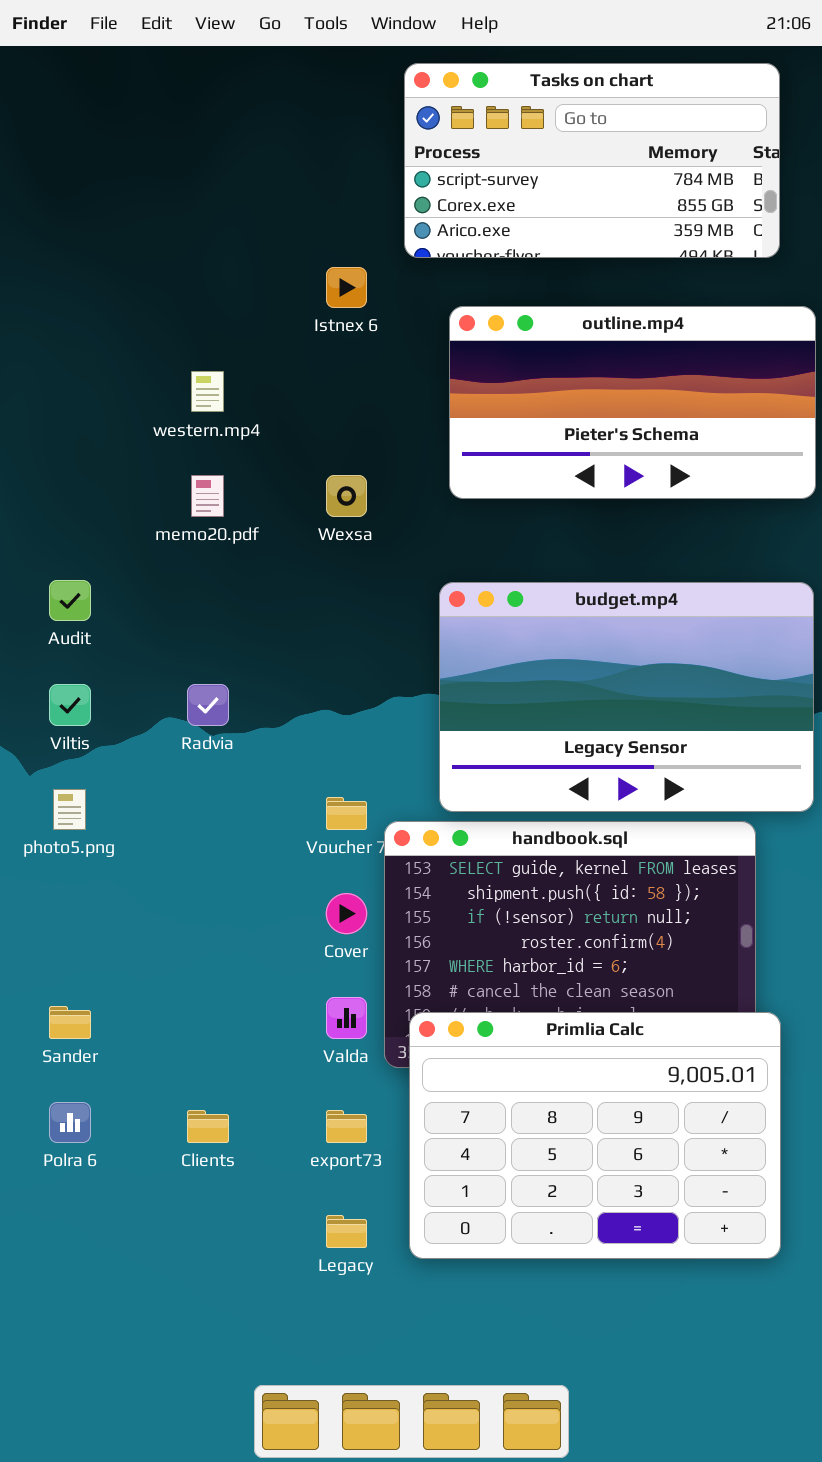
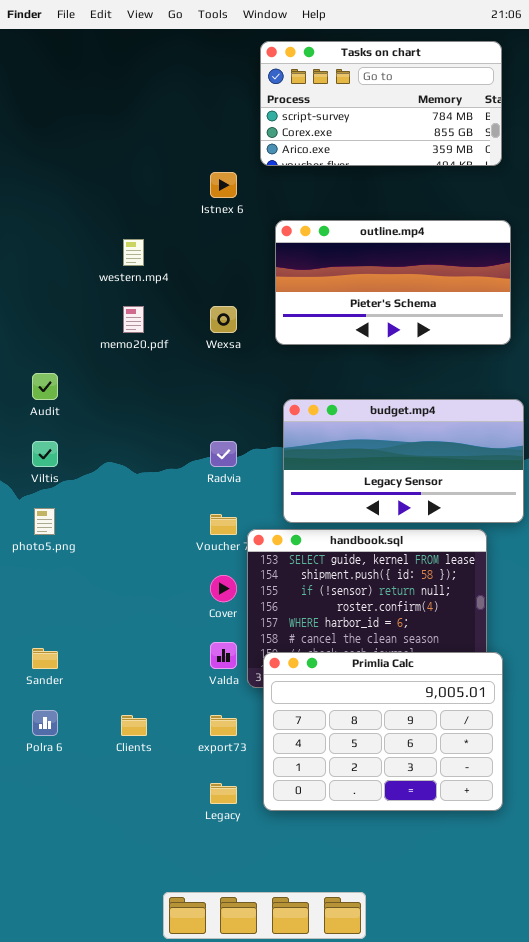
outline.mp4: [449,306,816,499] -> [275,220,511,345], moved
budget.mp4: [439,582,814,812] -> [283,399,524,523], resized
Radvia: [187,684,229,726] -> [210,441,237,467], moved

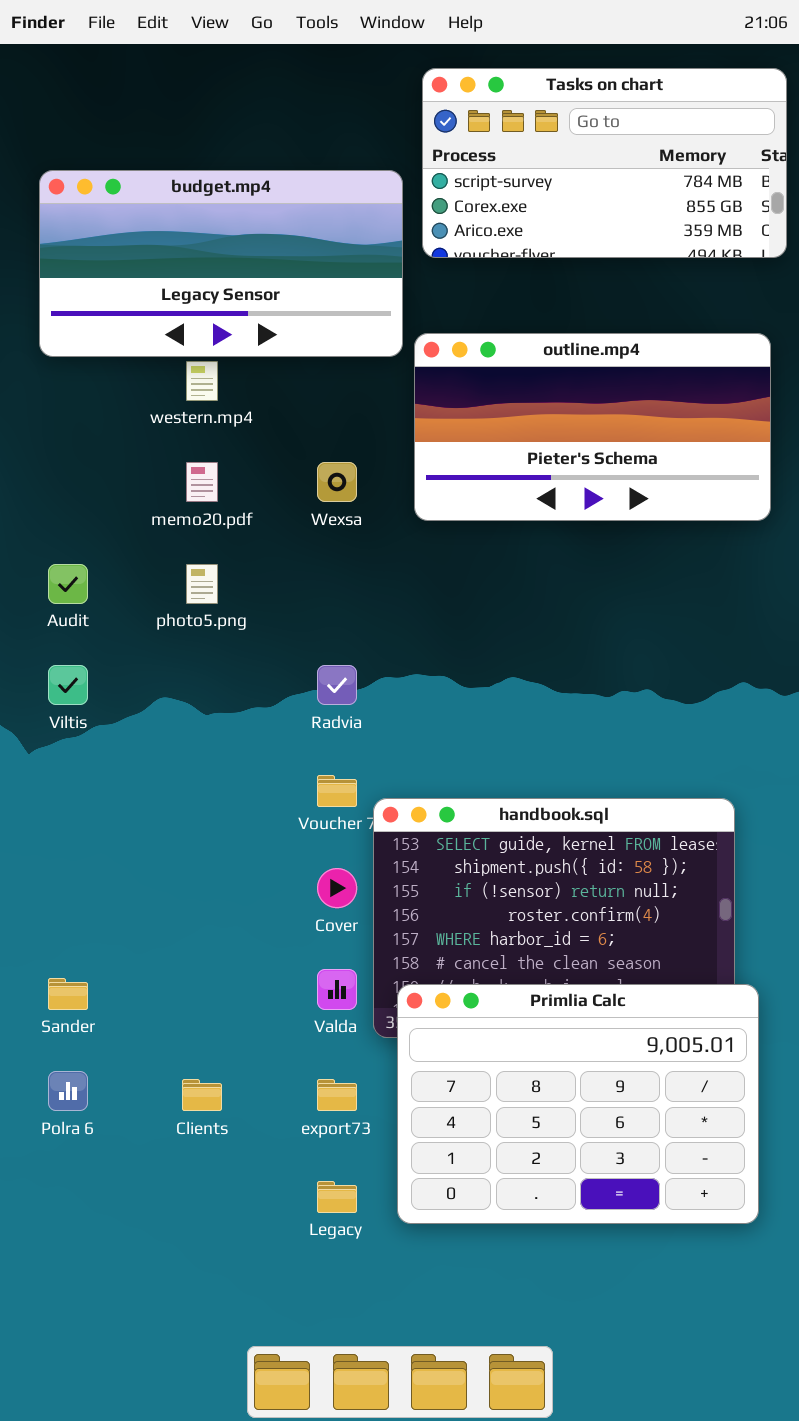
Tasks on chart: [260,41,502,166] -> [422,68,787,258], moved
budget.mp4: [283,399,524,523] -> [39,170,403,357], moved
photo5.png: [34,508,55,535] -> [186,564,218,604], moved

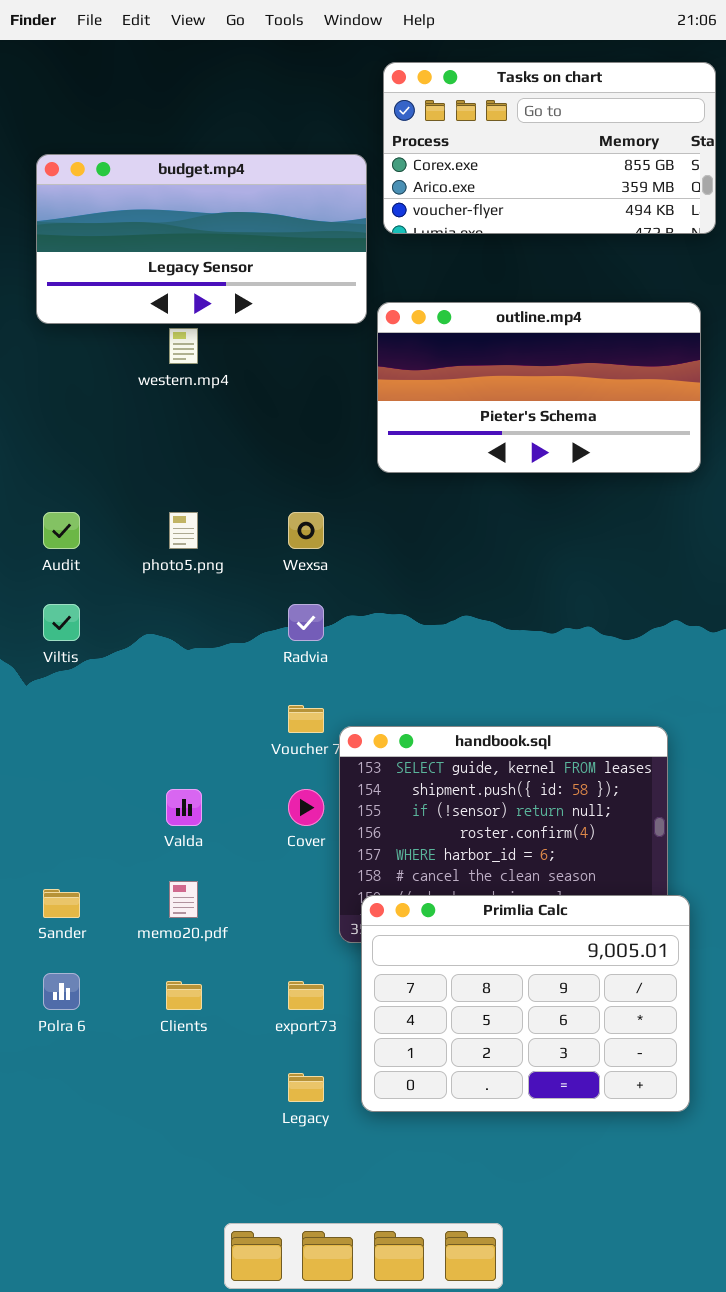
Tasks on chart: [422,68,787,258] -> [383,62,716,234], scrolled down 1 row
memo20.pdf: [186,462,218,502] -> [169,881,198,918], moved
Wexsa: [317,462,357,502] -> [288,512,324,549], moved
Valda: [317,969,357,1010] -> [166,789,202,826], moved

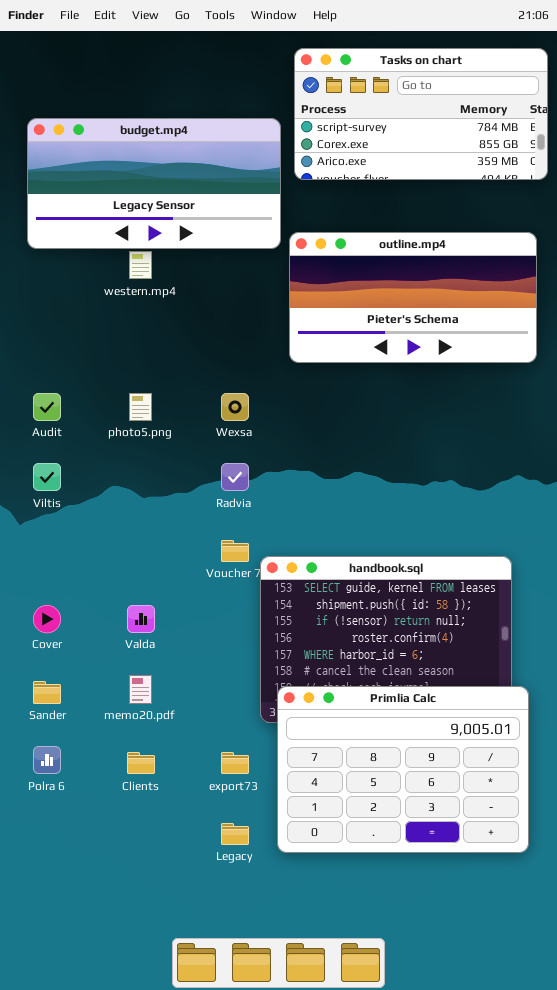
Tasks on chart: [383,62,716,234] -> [294,48,548,180], scrolled up 1 row
Cover: [288,789,324,826] -> [33,605,61,633], moved

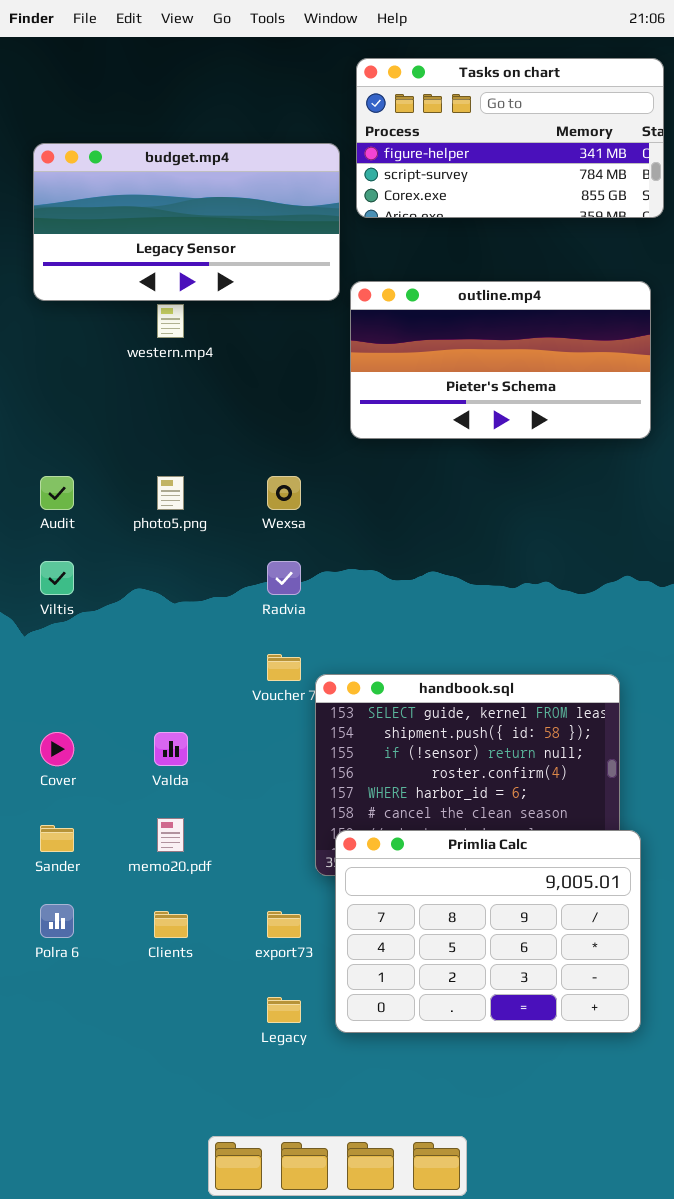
Tasks on chart: [294,48,548,180] -> [356,58,664,218], scrolled up 1 row

